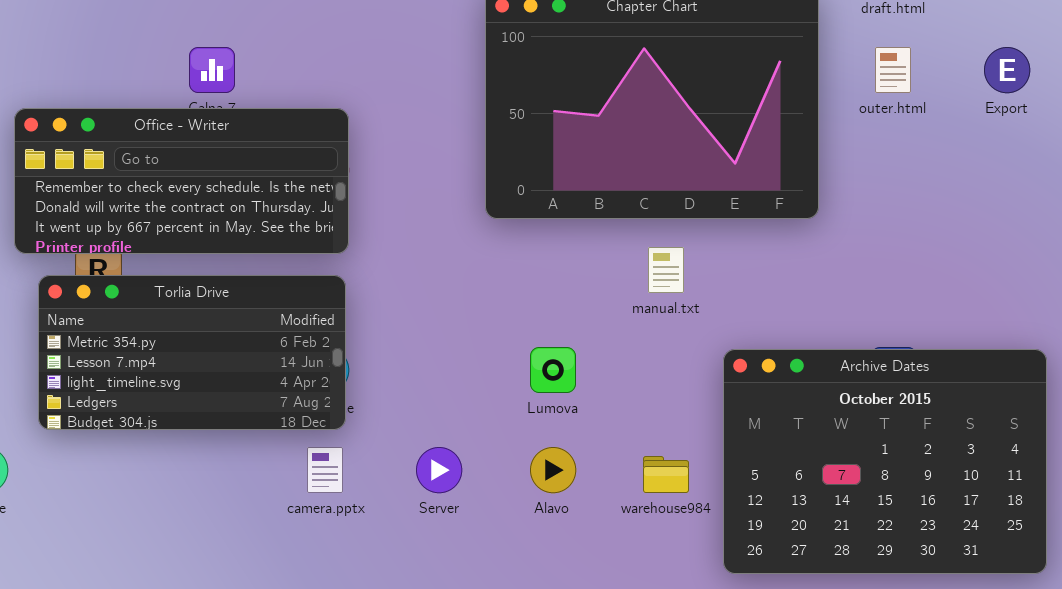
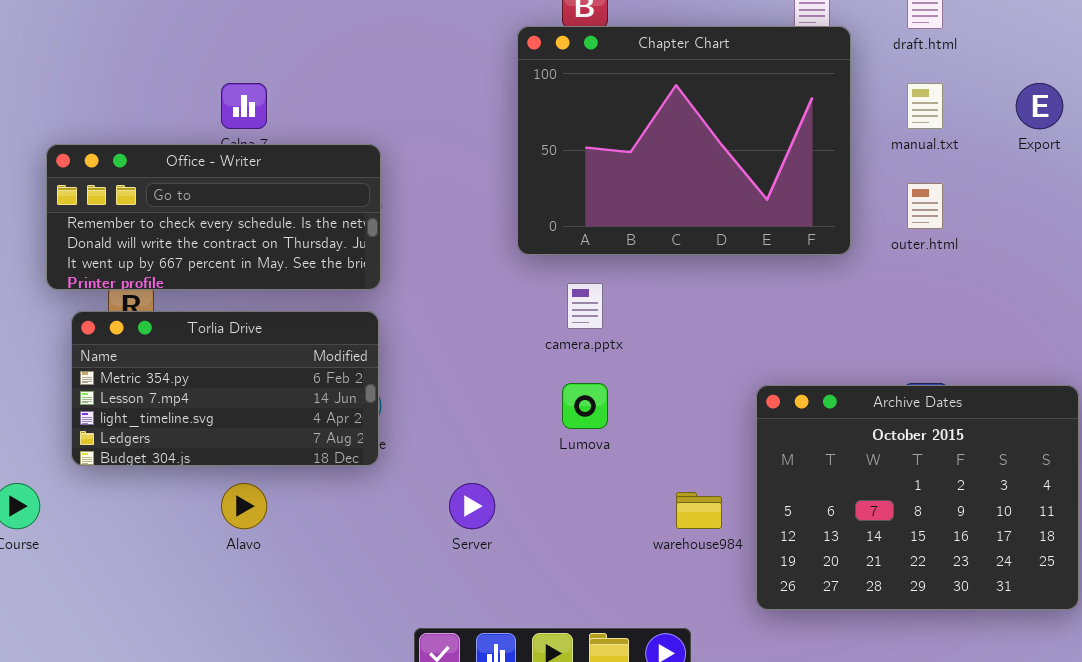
outer.html: [875,47,911,93] -> [907,183,943,229], moved
manual.txt: [648,247,684,293] -> [907,83,943,129], moved
camera.pptx: [307,447,343,493] -> [567,283,603,329], moved
Alavo: [530,447,576,493] -> [221,483,267,529], moved

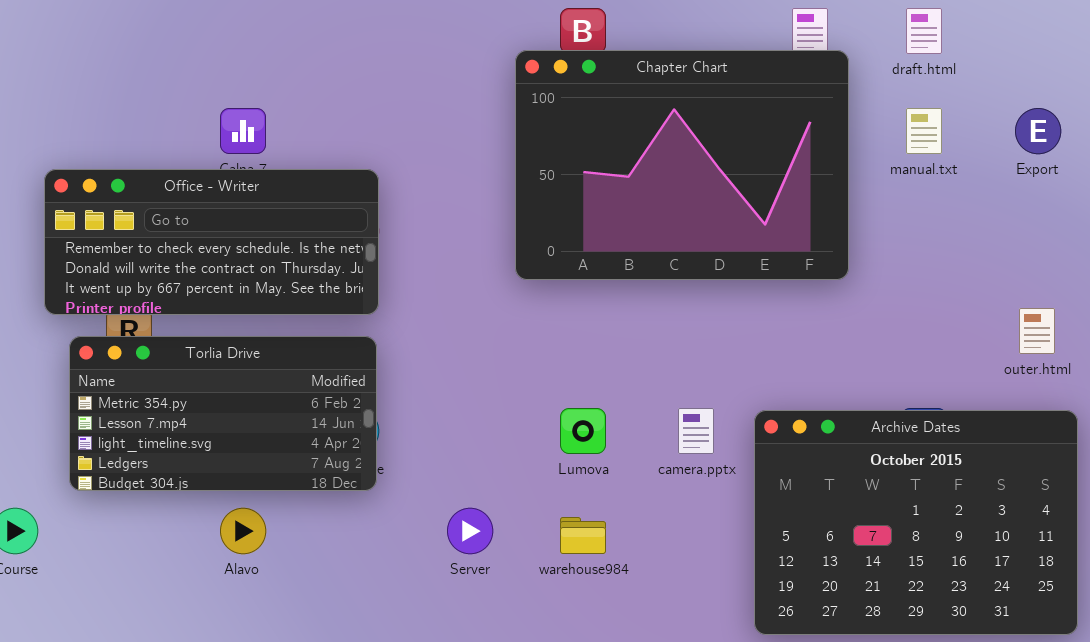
outer.html: [907,183,943,229] -> [1019,308,1055,354], moved
camera.pptx: [567,283,603,329] -> [678,408,714,454], moved
warehouse984: [676,492,722,529] -> [560,517,606,554], moved

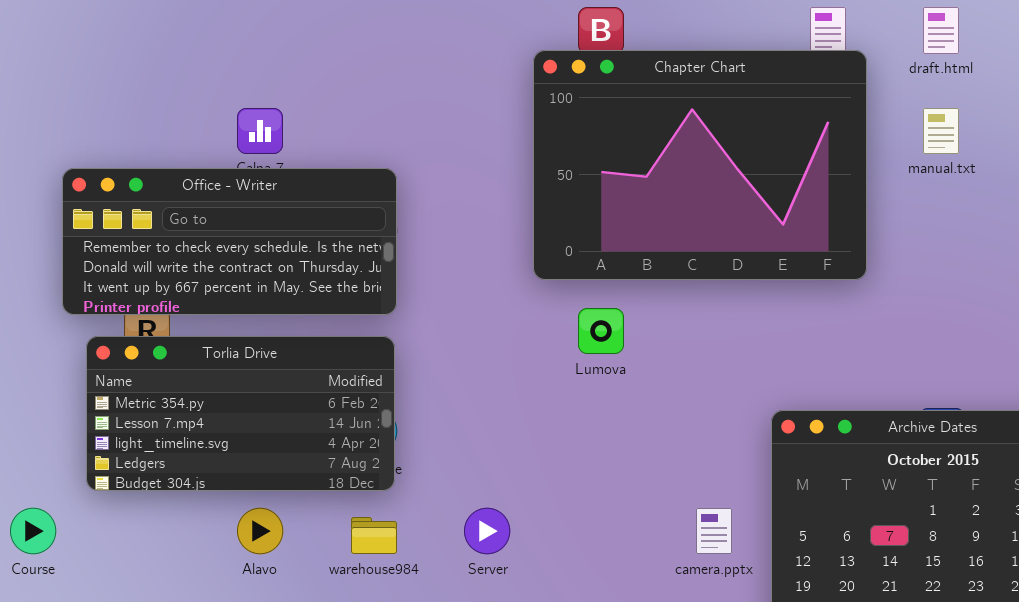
Lumova: [560,408,606,454] -> [578,308,624,354], moved
camera.pptx: [678,408,714,454] -> [696,508,732,554], moved
warehouse984: [560,517,606,554] -> [351,517,397,554], moved

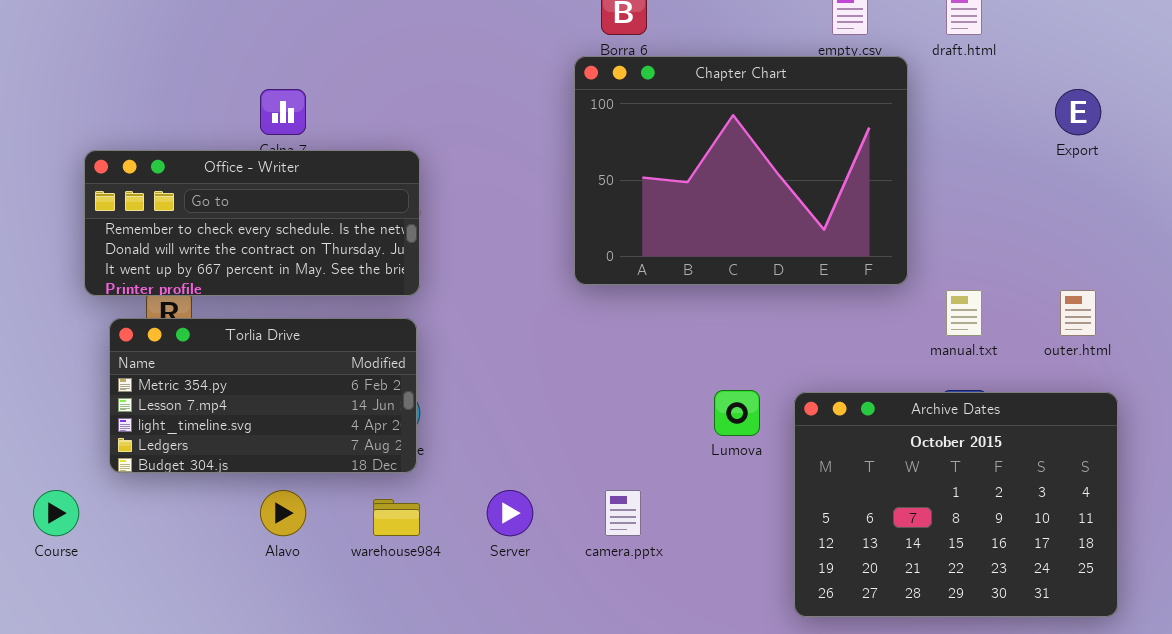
Chapter Chart: [533,50,867,280] -> [574,56,908,285], moved
manual.txt: [923,108,959,154] -> [946,290,982,336], moved
Lumova: [578,308,624,354] -> [714,390,760,436], moved
camera.pptx: [696,508,732,554] -> [605,490,641,536], moved

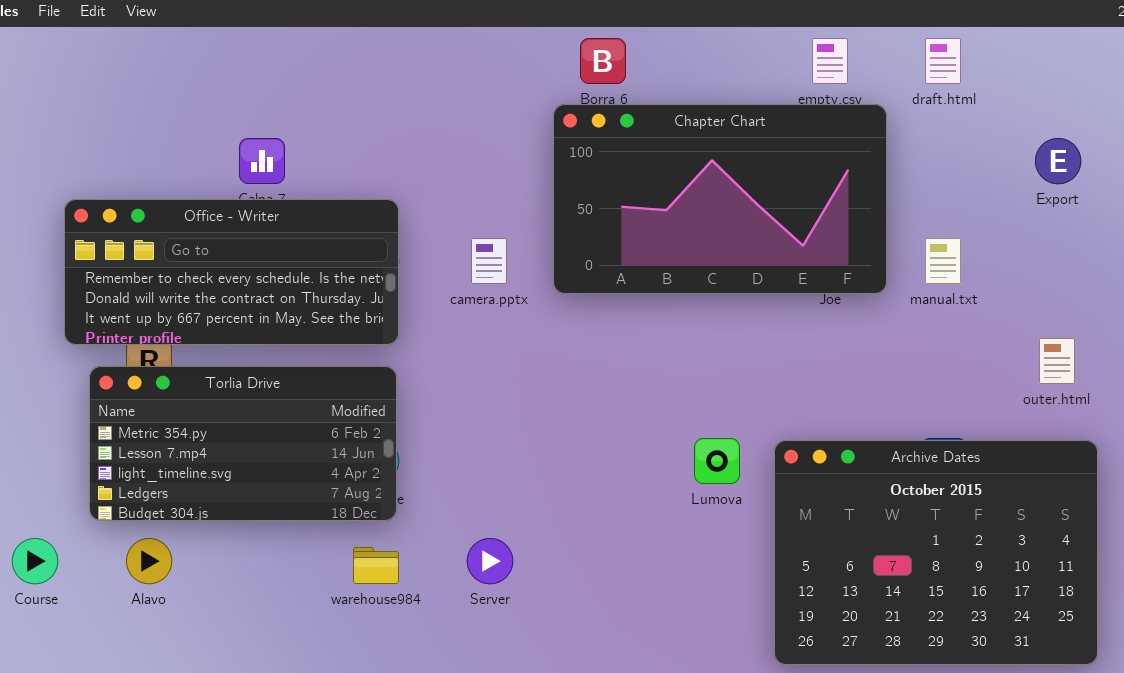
Chapter Chart: [574,56,908,285] -> [553,104,887,294], resized
manual.txt: [946,290,982,336] -> [925,238,961,284], moved
Alavo: [260,490,306,536] -> [126,538,172,584], moved
camera.pptx: [605,490,641,536] -> [471,238,507,284], moved

